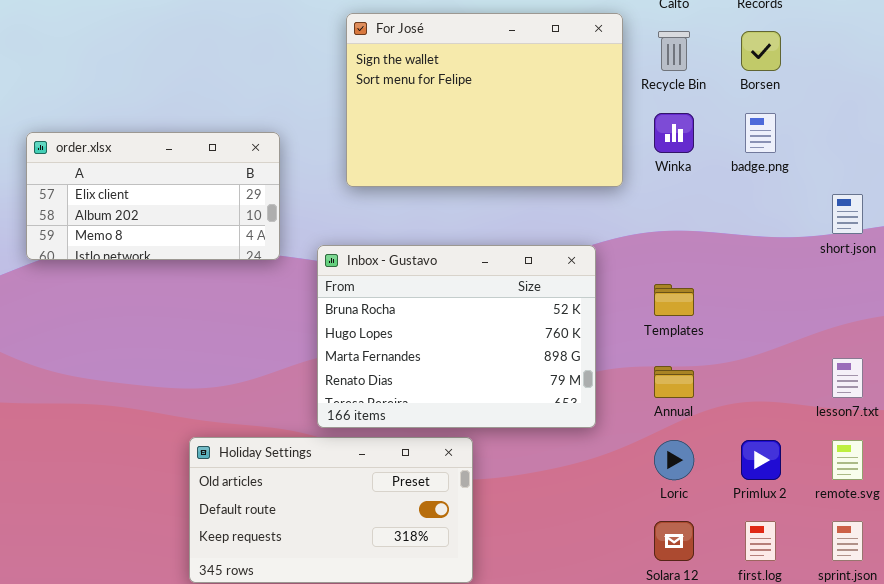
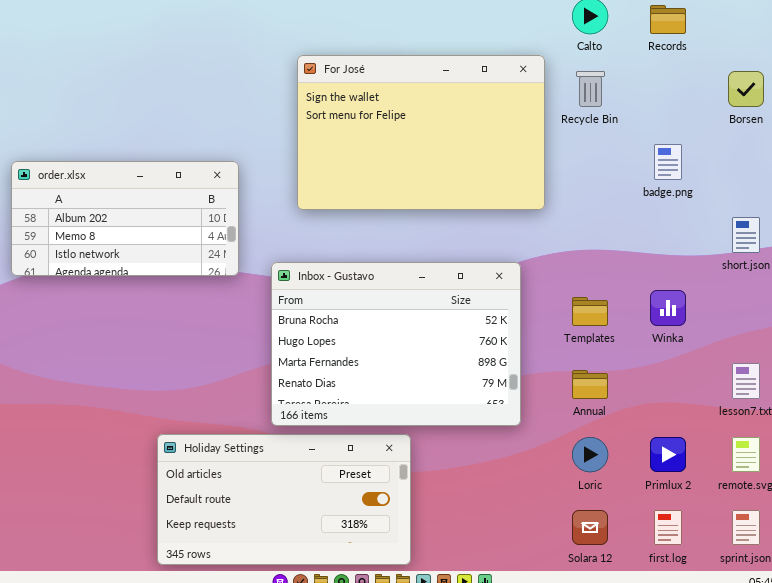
Borsen: [741,31,781,71] -> [728,71,764,107], moved
Winka: [654,113,694,153] -> [650,290,686,326], moved
order.xlsx: [26,132,280,260] -> [11,161,239,276], scrolled down 1 row

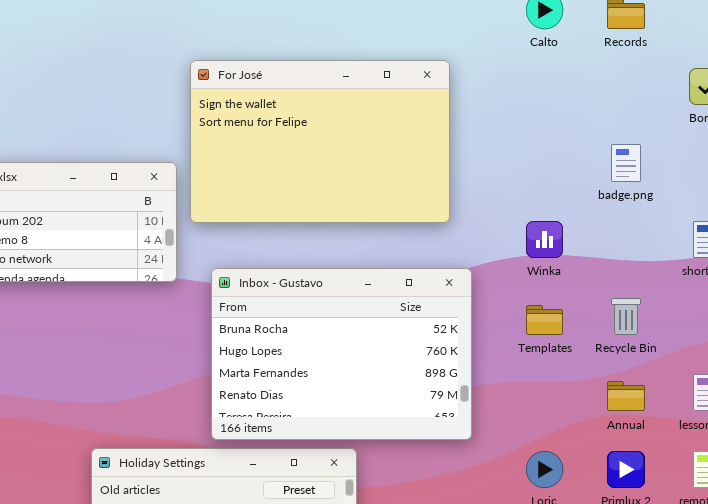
For José: [297,55,545,210] -> [190,60,450,223], moved
Recycle Bin: [576,71,605,107] -> [611,298,641,335], moved
Winka: [650,290,686,326] -> [526,221,563,258], moved
Annual: [572,370,608,399] -> [607,381,645,411], moved

